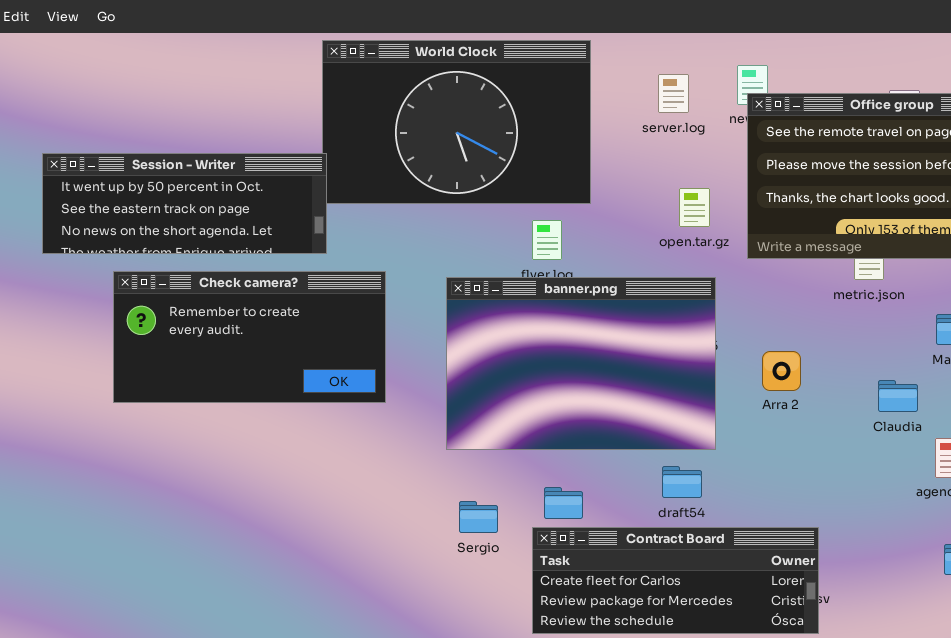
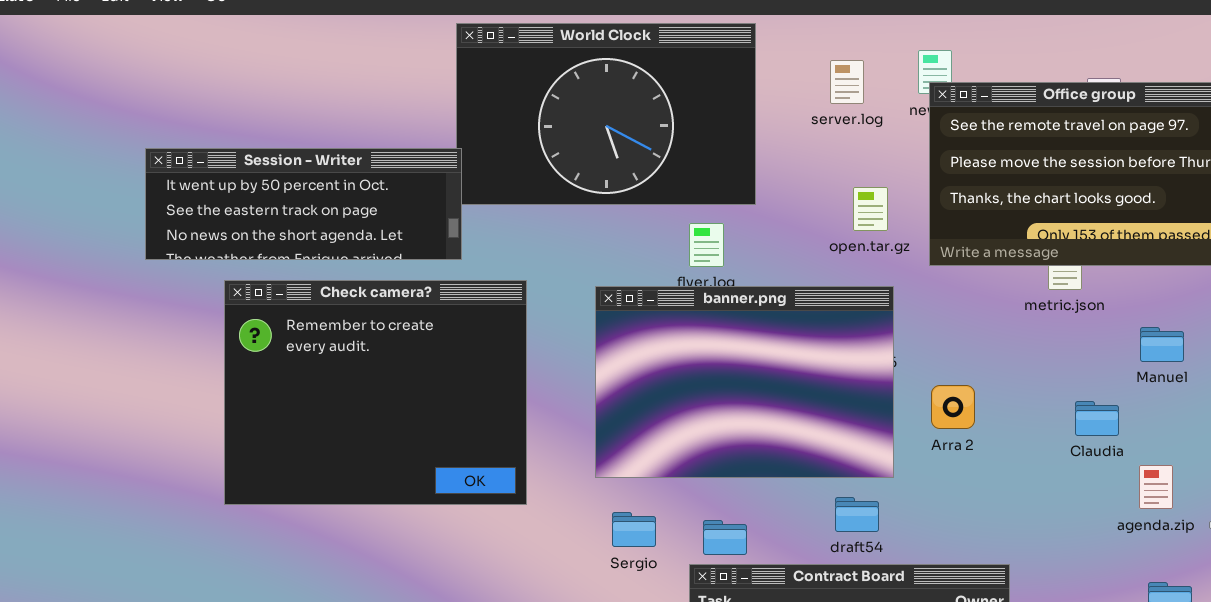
Check camera?: [113,271,386,403] -> [224,280,527,505], resized
Arra 2: [762,351,801,391] -> [931,385,975,429], moved
Sergio: [459,501,498,533] -> [612,512,656,547], moved

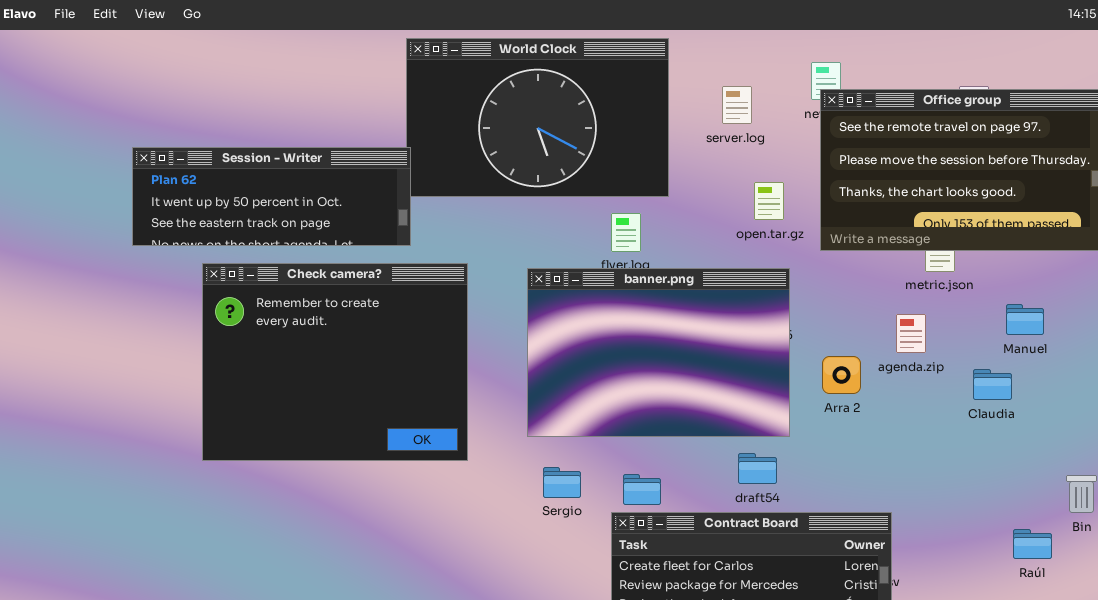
server.log: [830,60,864,104] -> [722,86,752,124], moved
Session - Writer: [145,148,462,260] -> [132,147,411,246], scrolled up 1 row
Claudia: [1075,401,1119,436] -> [973,369,1012,400], moved
agenda.zip: [1139,465,1173,509] -> [896,314,926,353], moved

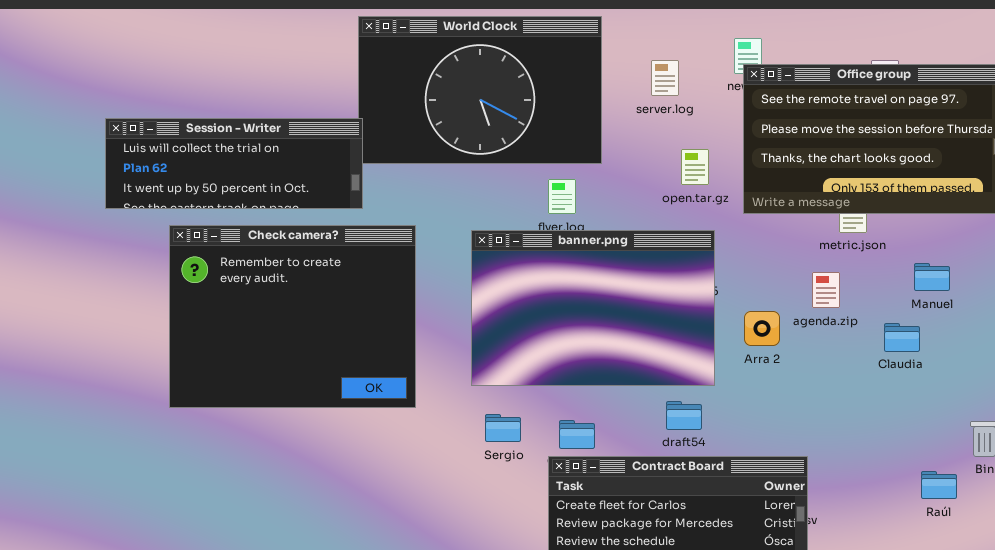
Session - Writer: [132,147,411,246] -> [105,118,363,209], scrolled up 1 row

